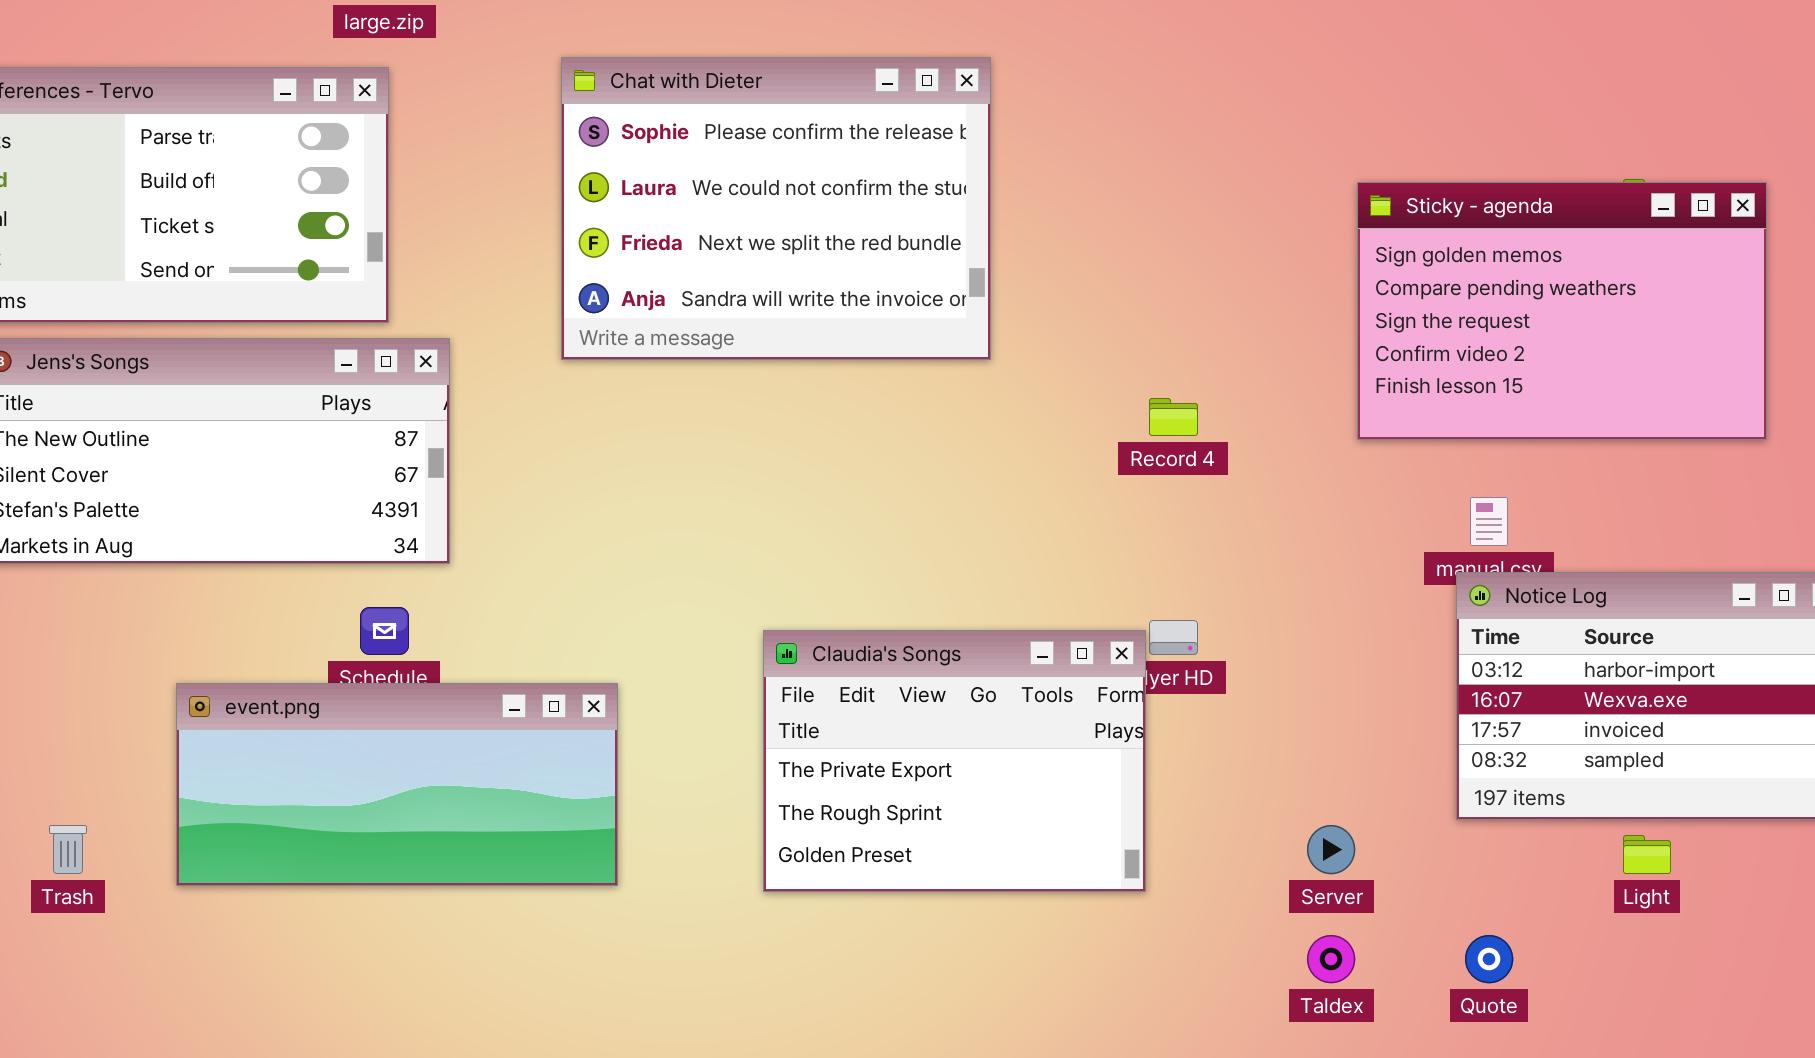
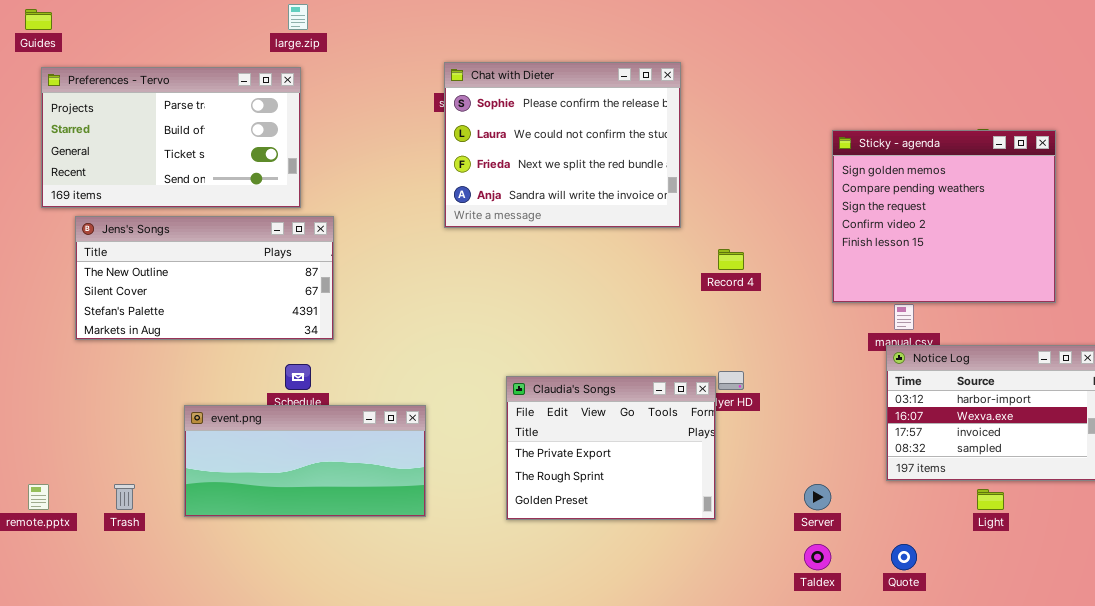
Chat with Dieter: [561,57,991,360] -> [444,62,681,228], moved
Sticky - agenda: [1357,182,1767,440] -> [832,130,1056,303], resized

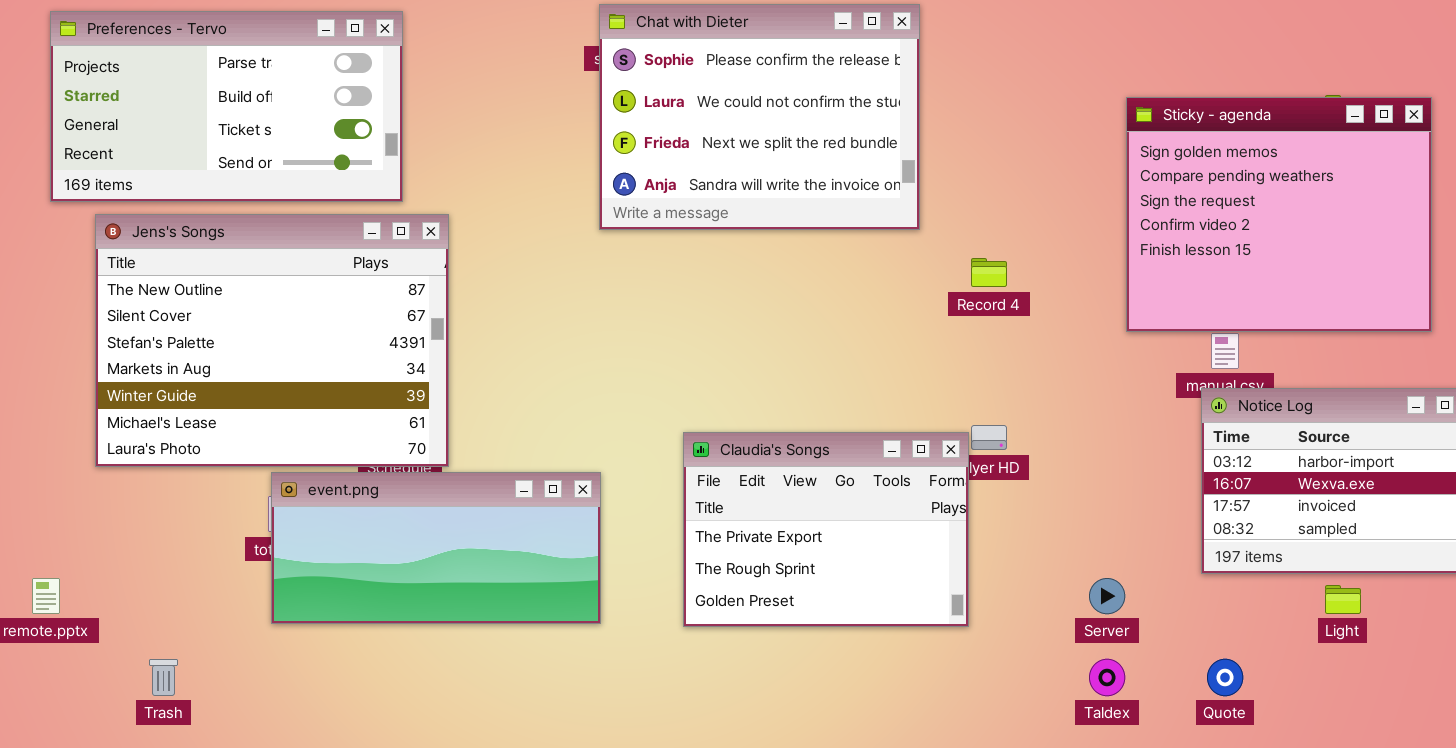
Jens's Songs: [75,216,334,340] -> [95,214,449,467], resized
event.png: [184,405,426,517] -> [271,472,601,624], moved
Trash: [114,484,135,510] -> [149,659,178,696], moved

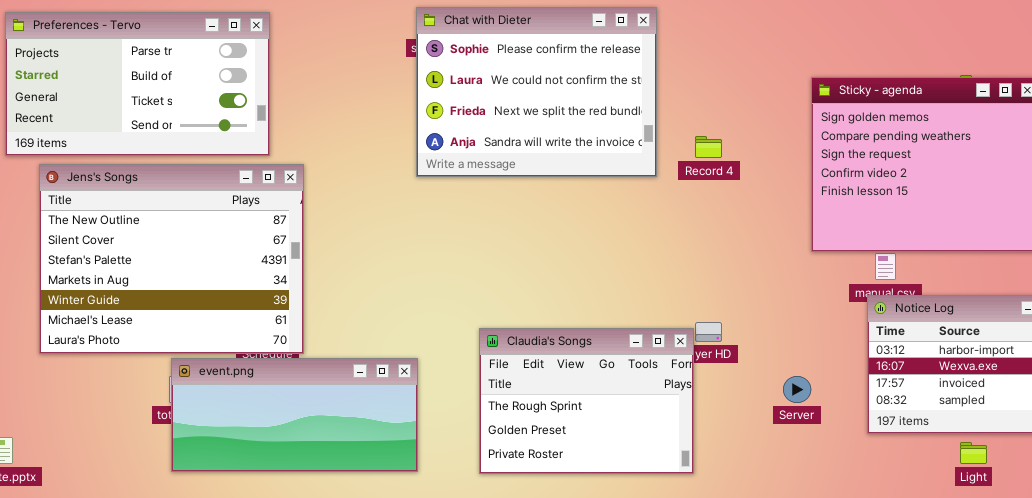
Record 4: [971,258,1007,287] -> [695,136,722,158], moved
Claudia's Songs: [683,432,969,627] -> [479,328,694,474], scrolled down 1 row
Server: [1089,578,1125,614] -> [783,376,811,403], moved

